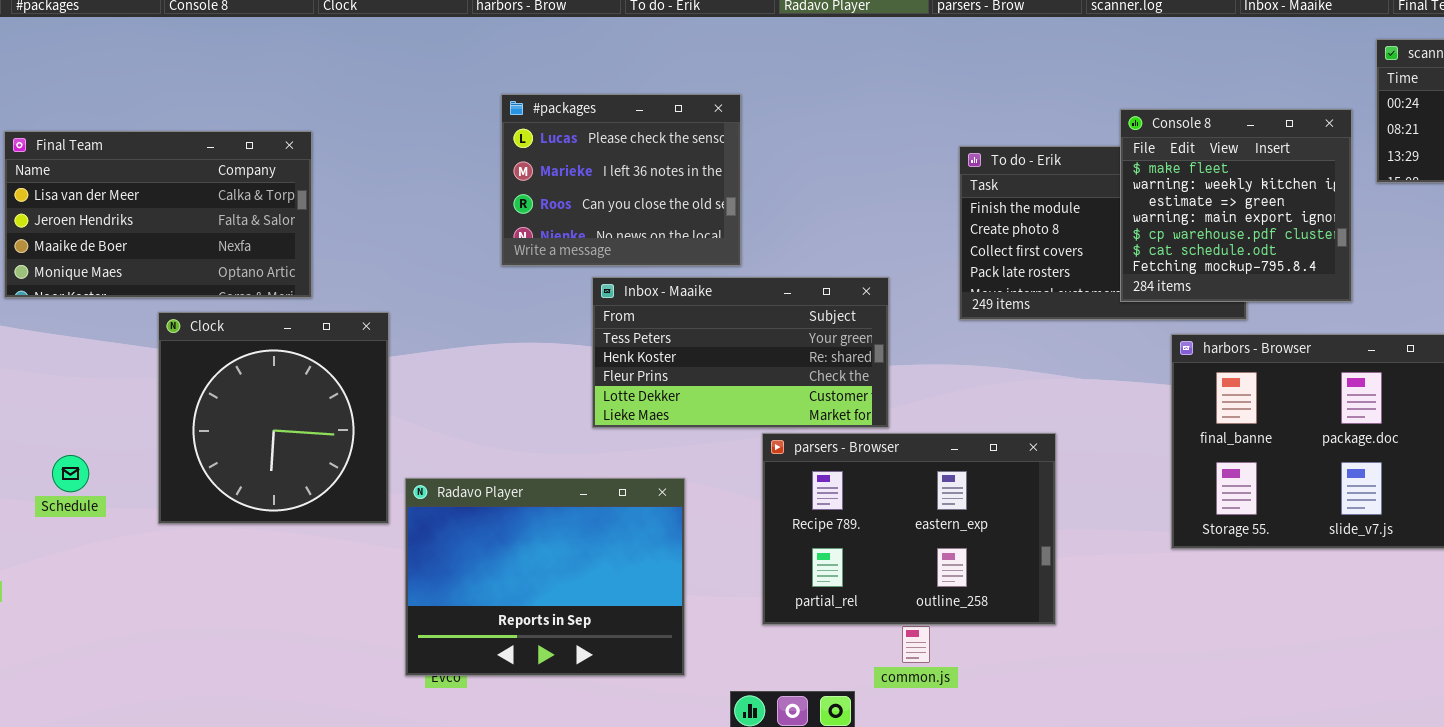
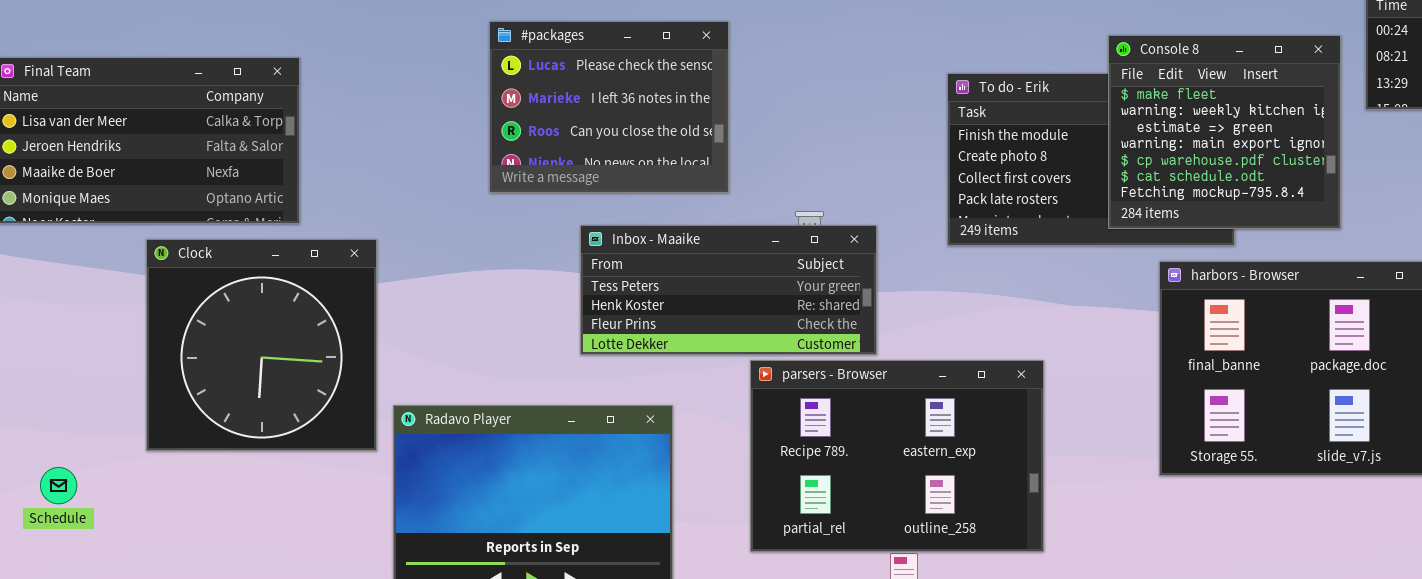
Inbox - Maaike: [592,277,889,428] -> [580,225,877,355], resized
Schedule: [52,455,89,492] -> [40,467,77,504], moved

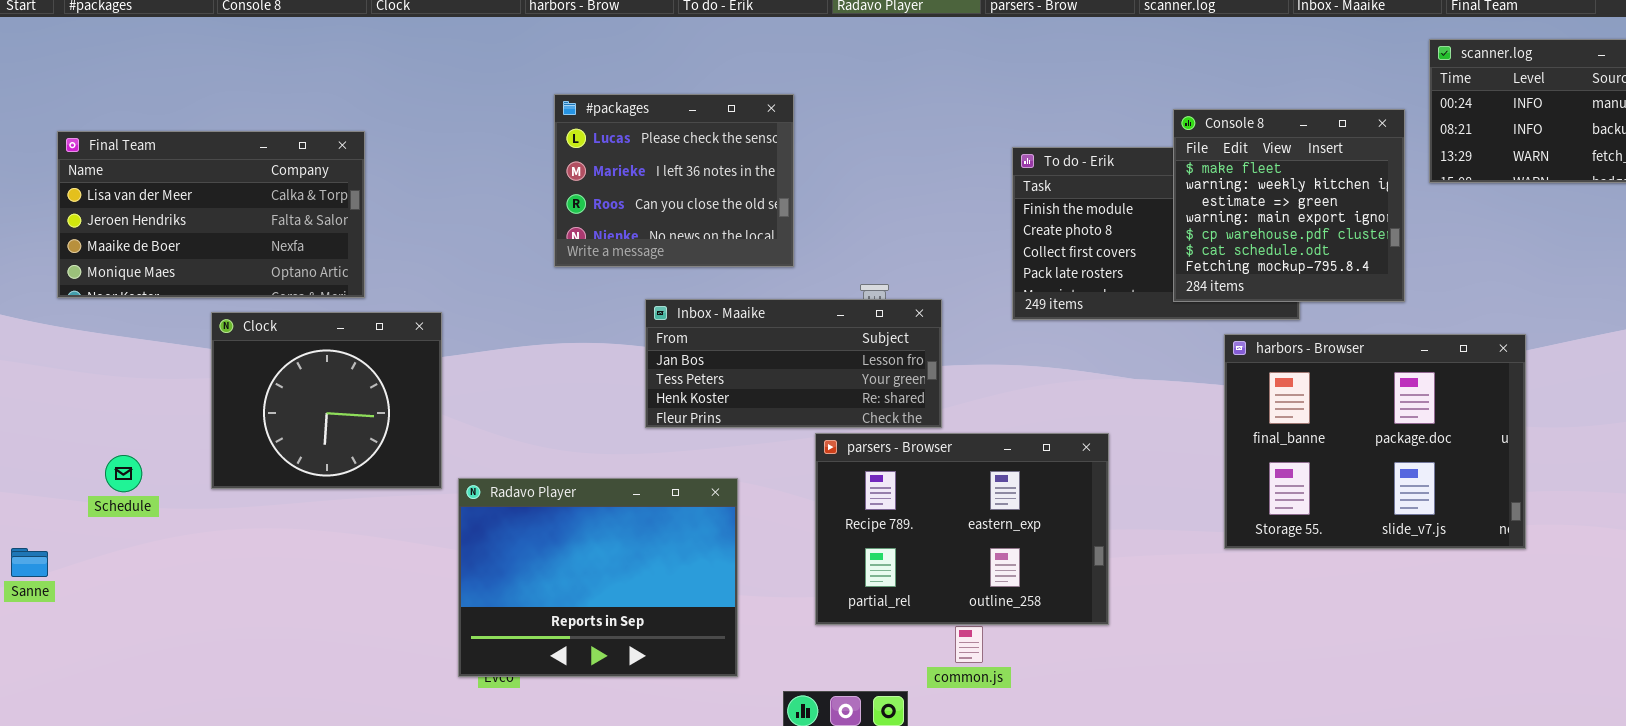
Inbox - Maaike: [580,225,877,355] -> [645,299,942,428], scrolled up 1 row
Clock: [146,239,377,451] -> [211,312,442,489], resized
Schedule: [40,467,77,504] -> [105,455,142,492], moved

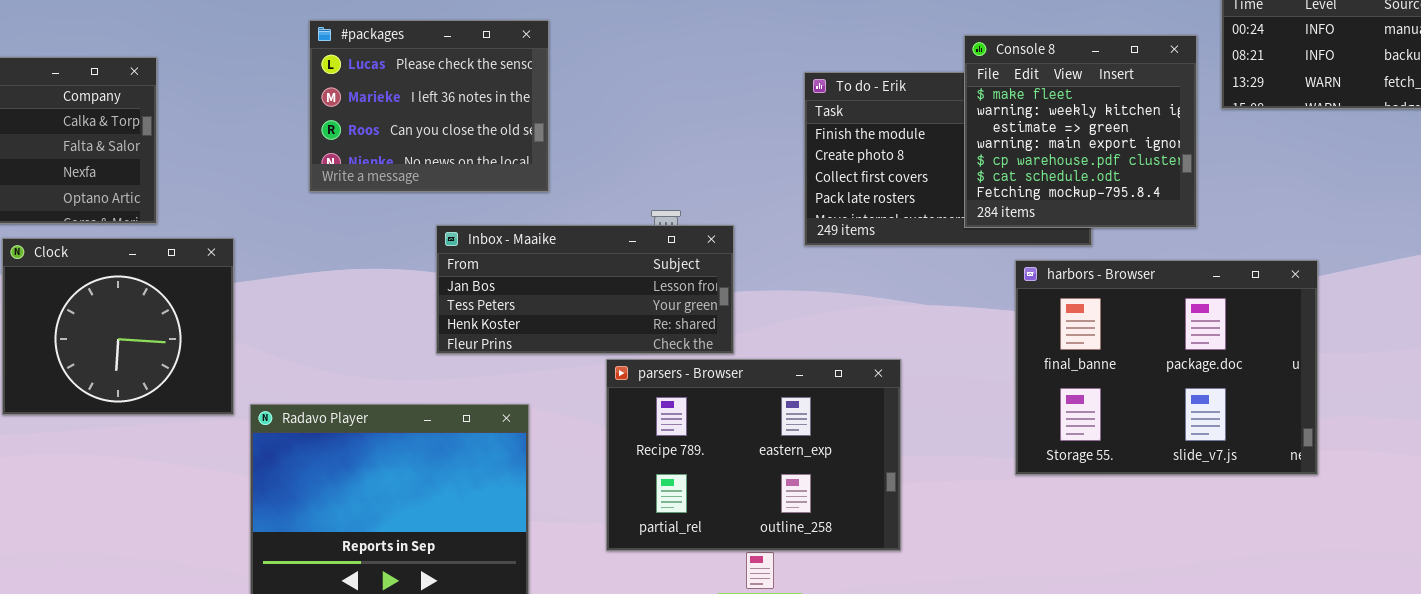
#packages: [554,94,794,267] -> [309,20,549,192], moved

